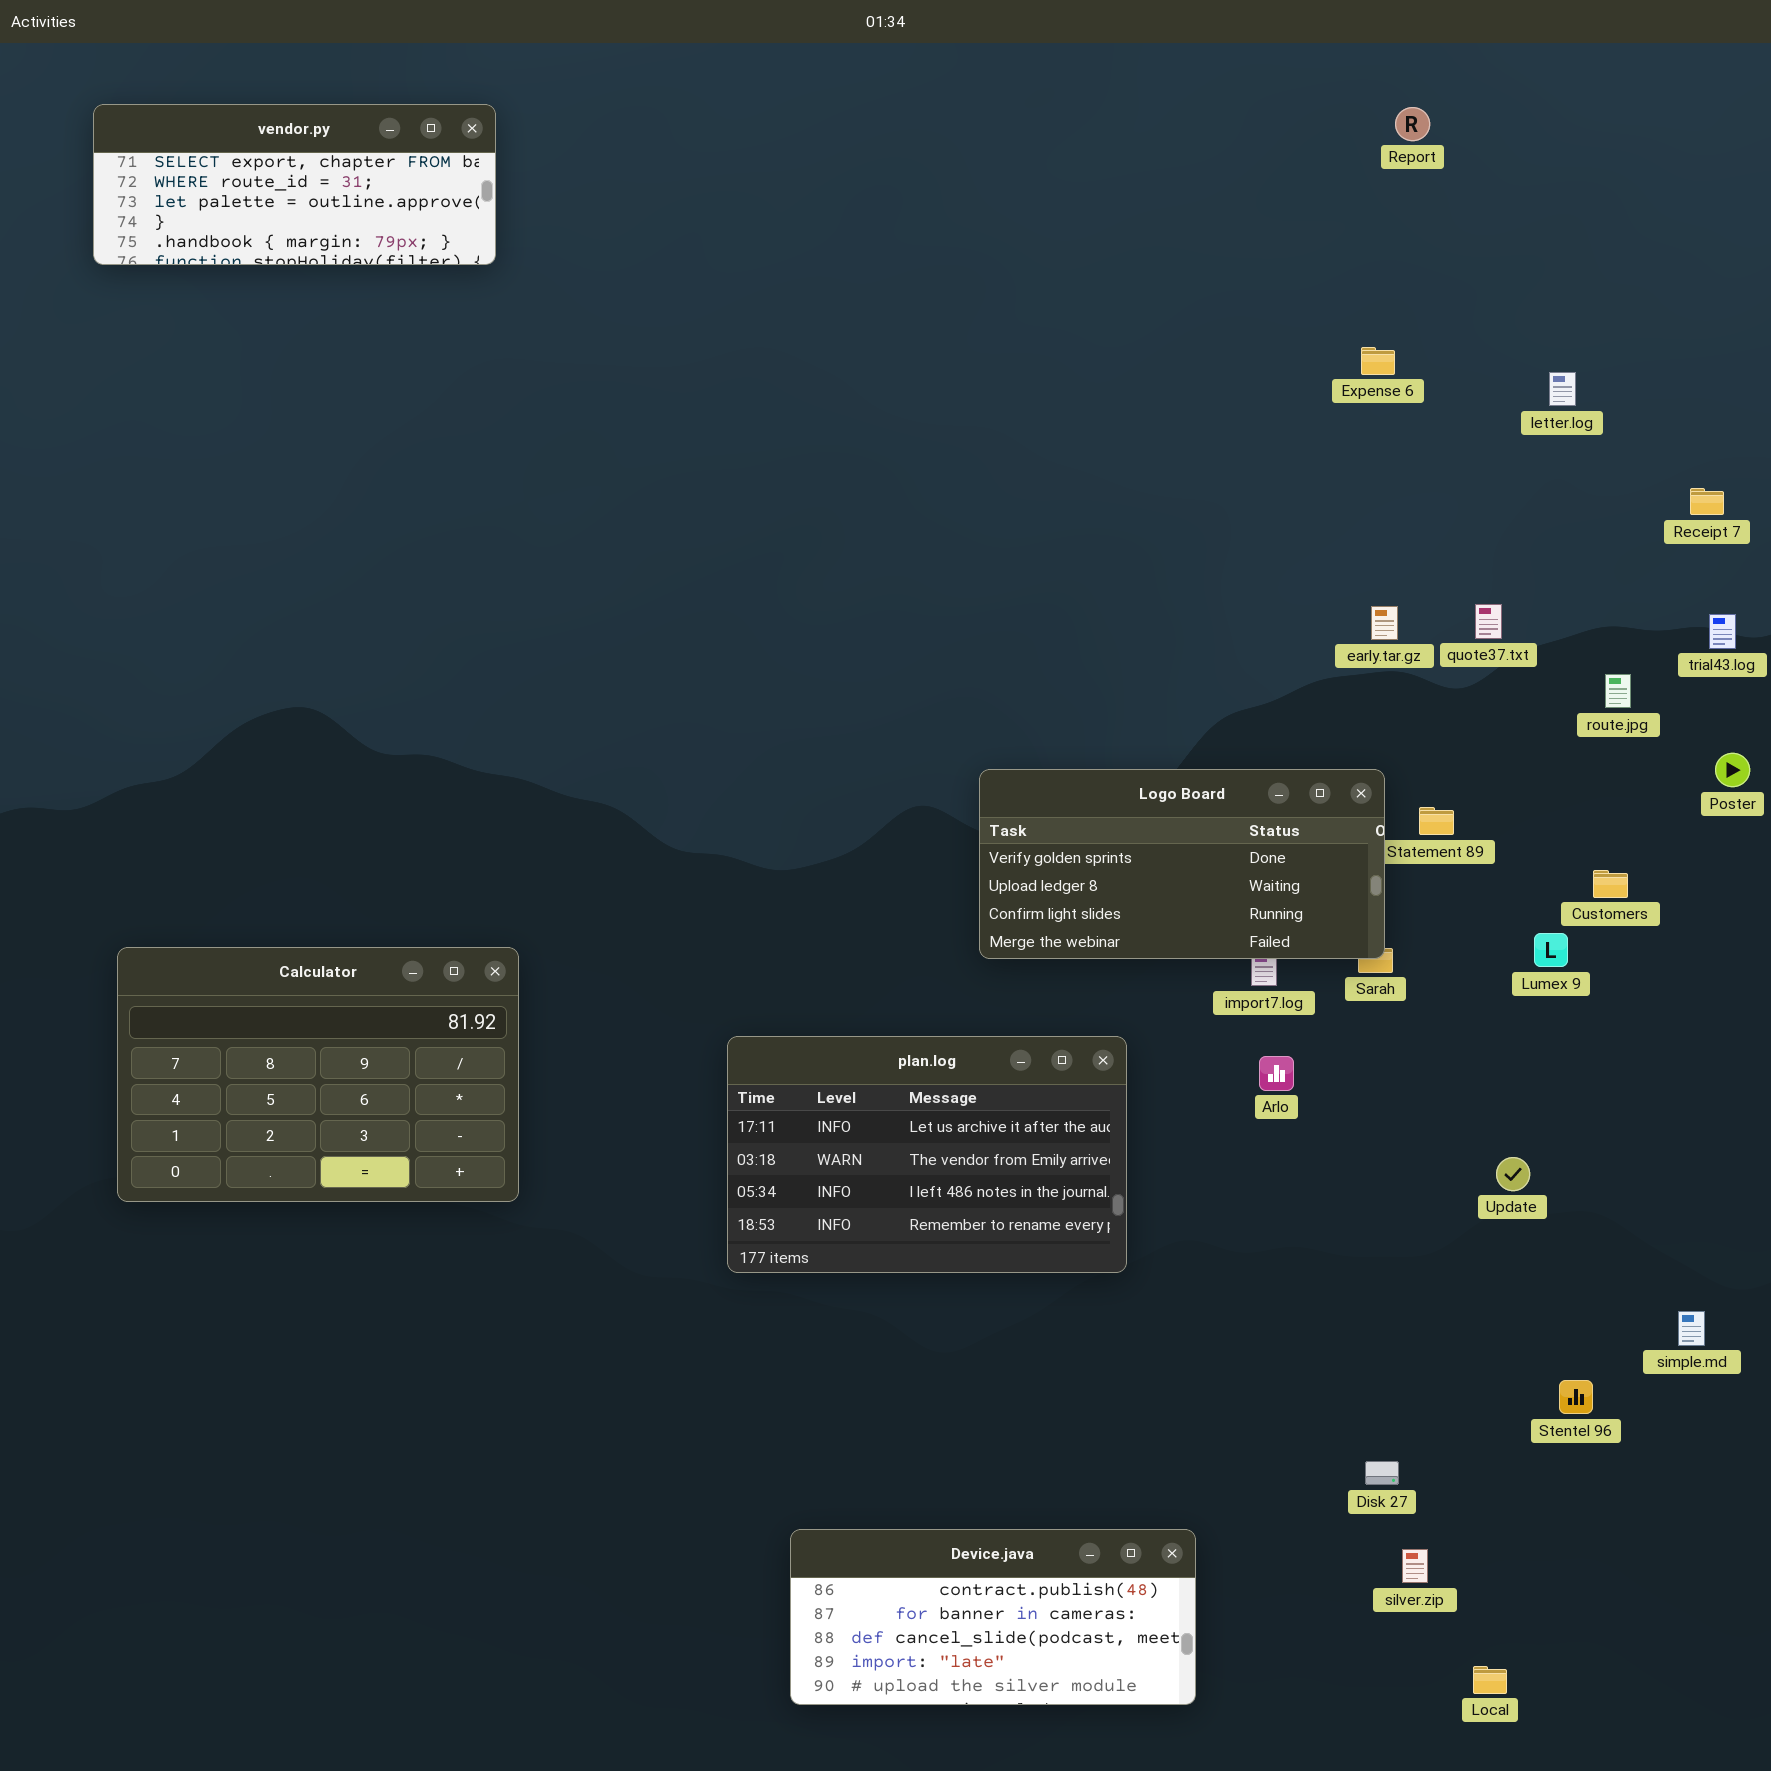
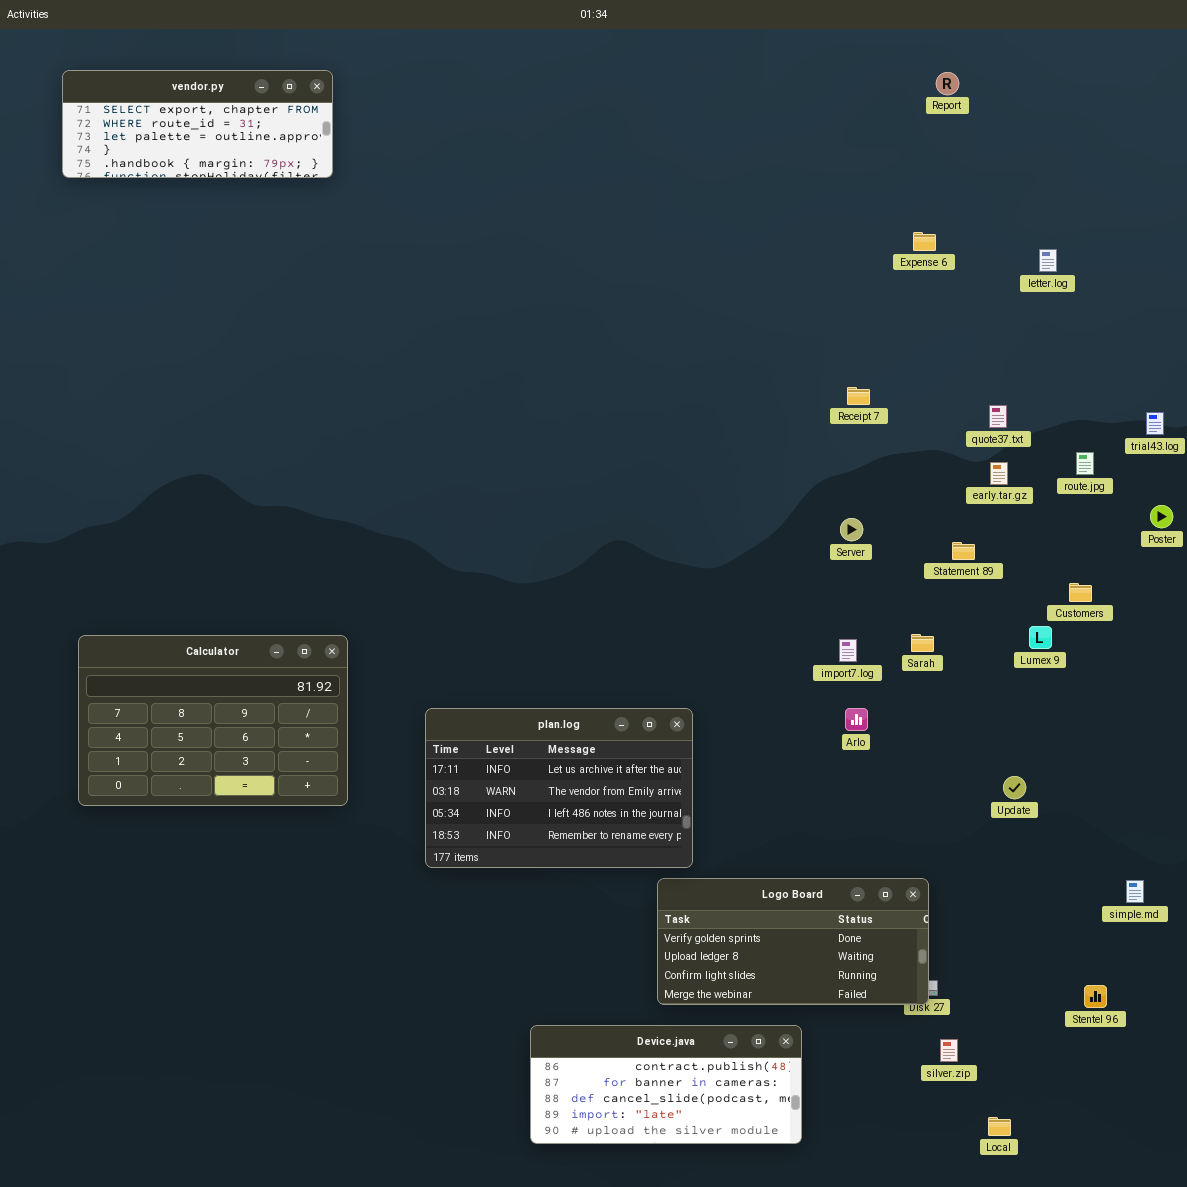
Receipt 7: [1690,488,1724,515] -> [847,387,870,405], moved
early.tar.gz: [1371,606,1398,640] -> [990,462,1008,485], moved
Logo Board: [979,769,1385,959] -> [657,878,929,1005], moved
plan.log: [727,1036,1127,1273] -> [425,708,693,868], moved
Stentel 96: [1559,1380,1593,1414] -> [1084,985,1107,1008], moved

